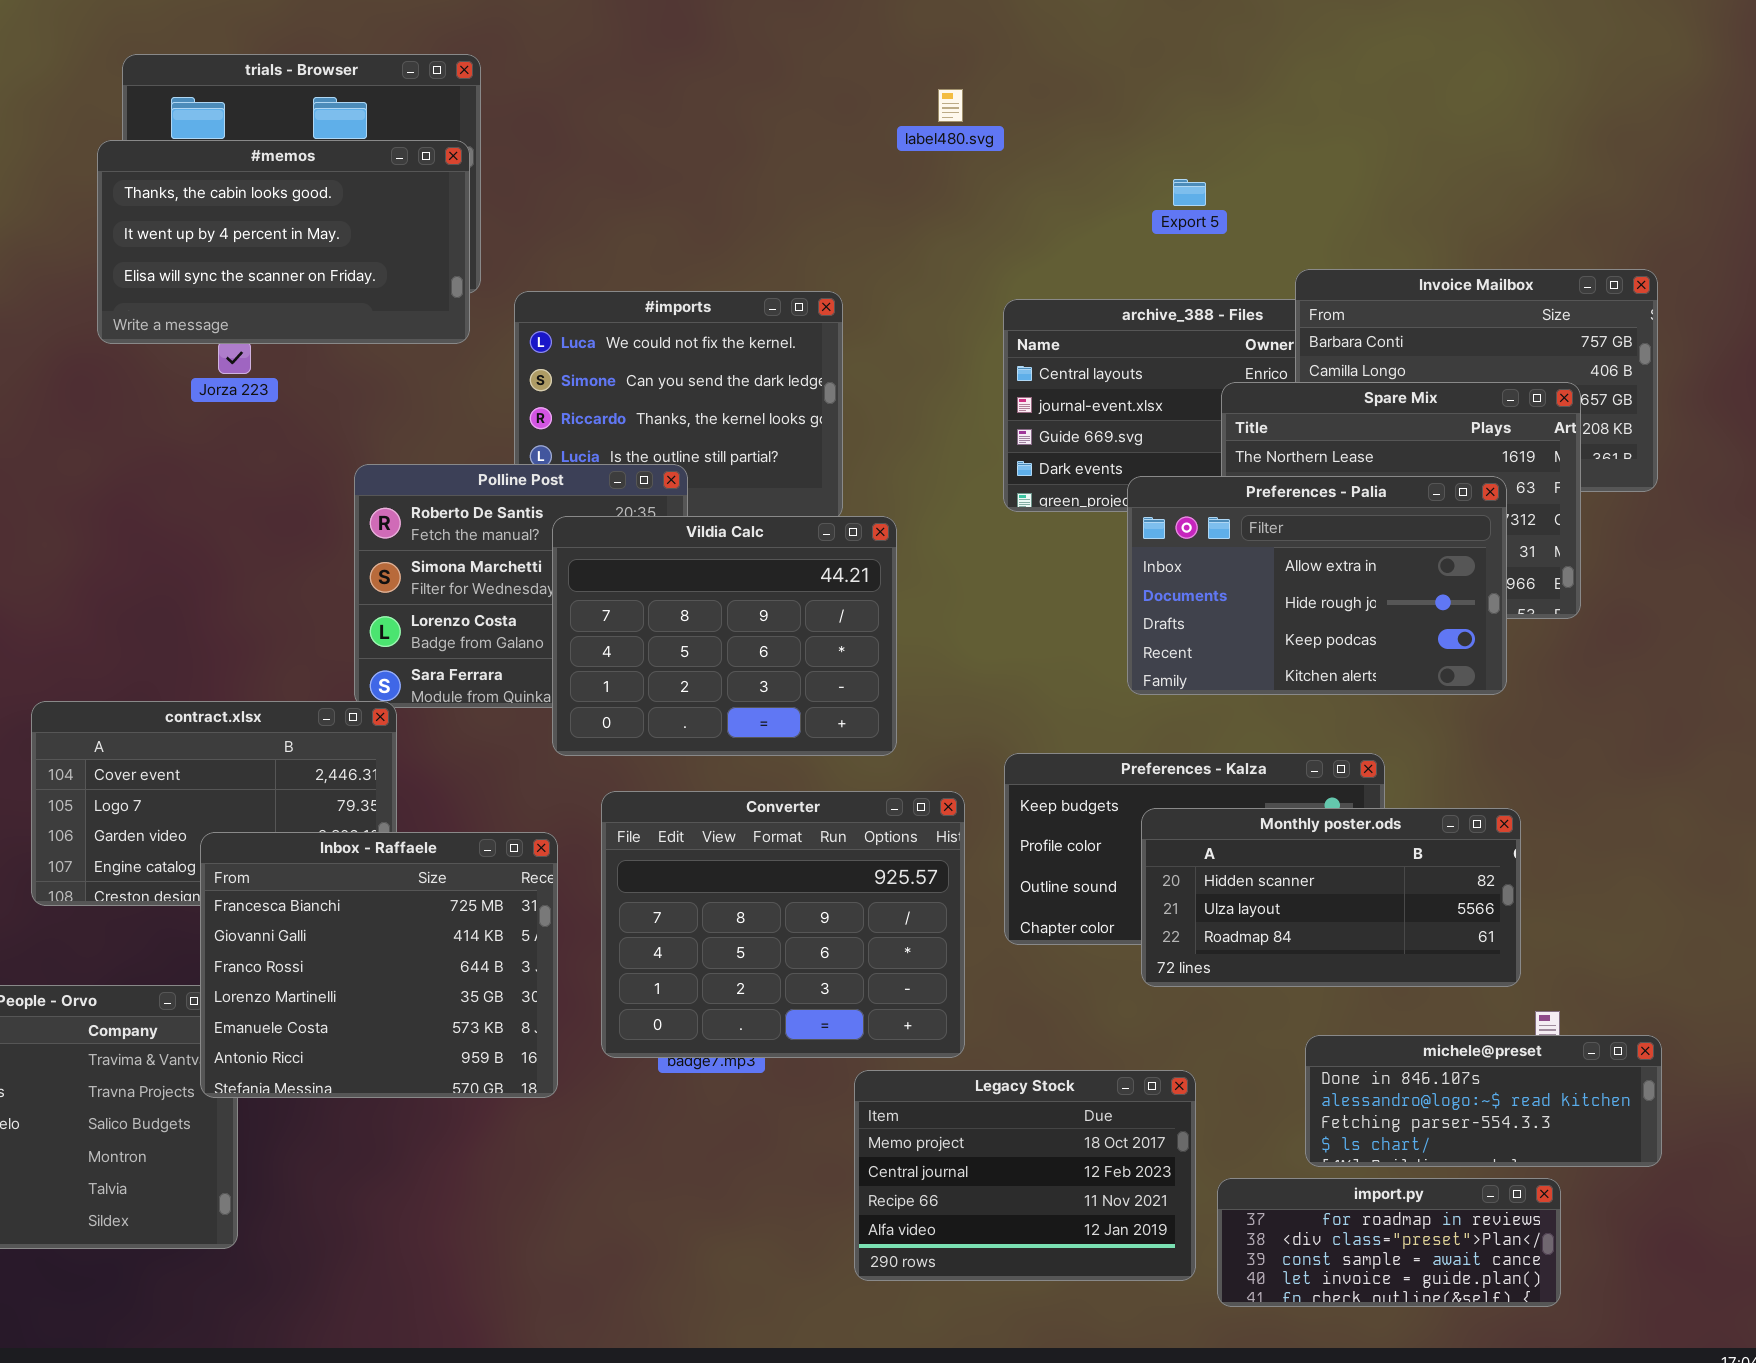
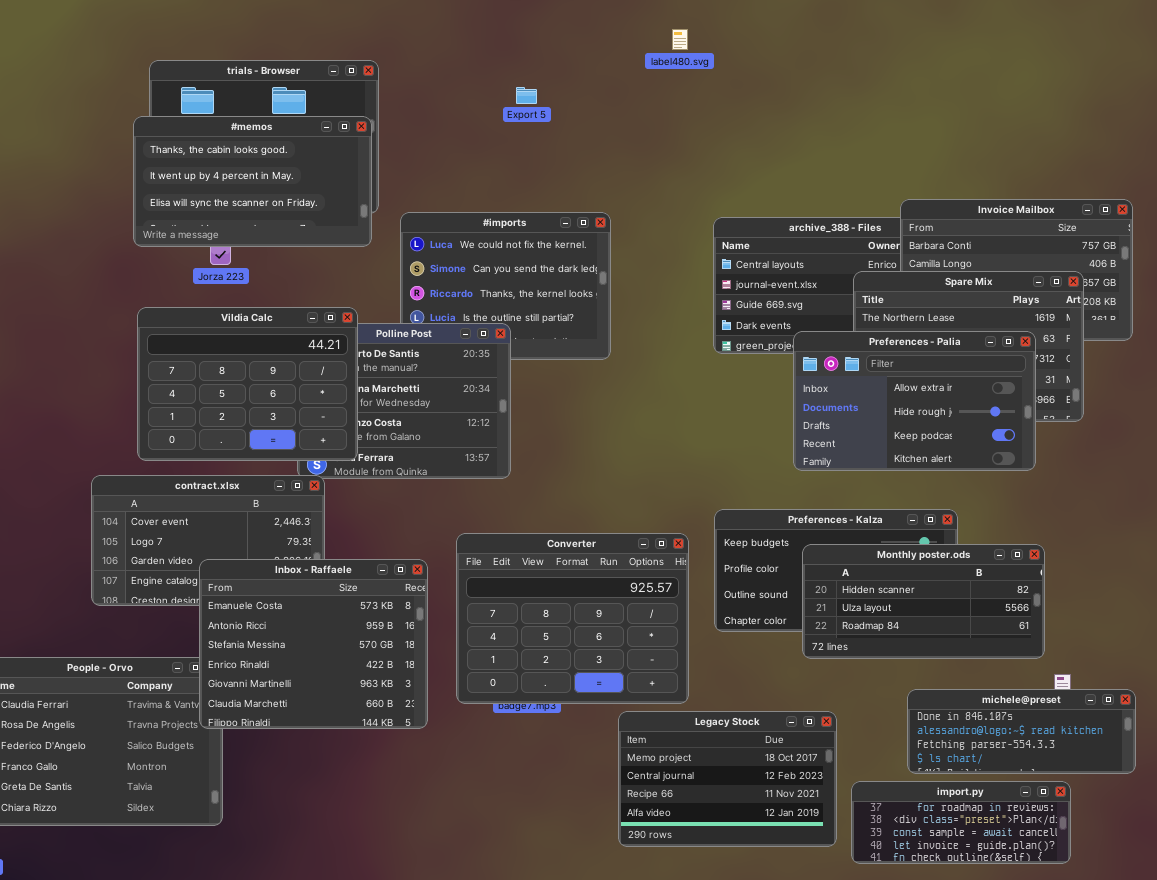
label480.svg: [938,89,963,122] -> [672,29,688,50], moved
Export 5: [1173,179,1206,206] -> [516,87,537,104], moved
Vildia Calc: [552,516,897,756] -> [137,307,358,461], moved
Inbox - Raffaele: [200,832,558,1098] -> [199,559,428,729], scrolled down 4 rows

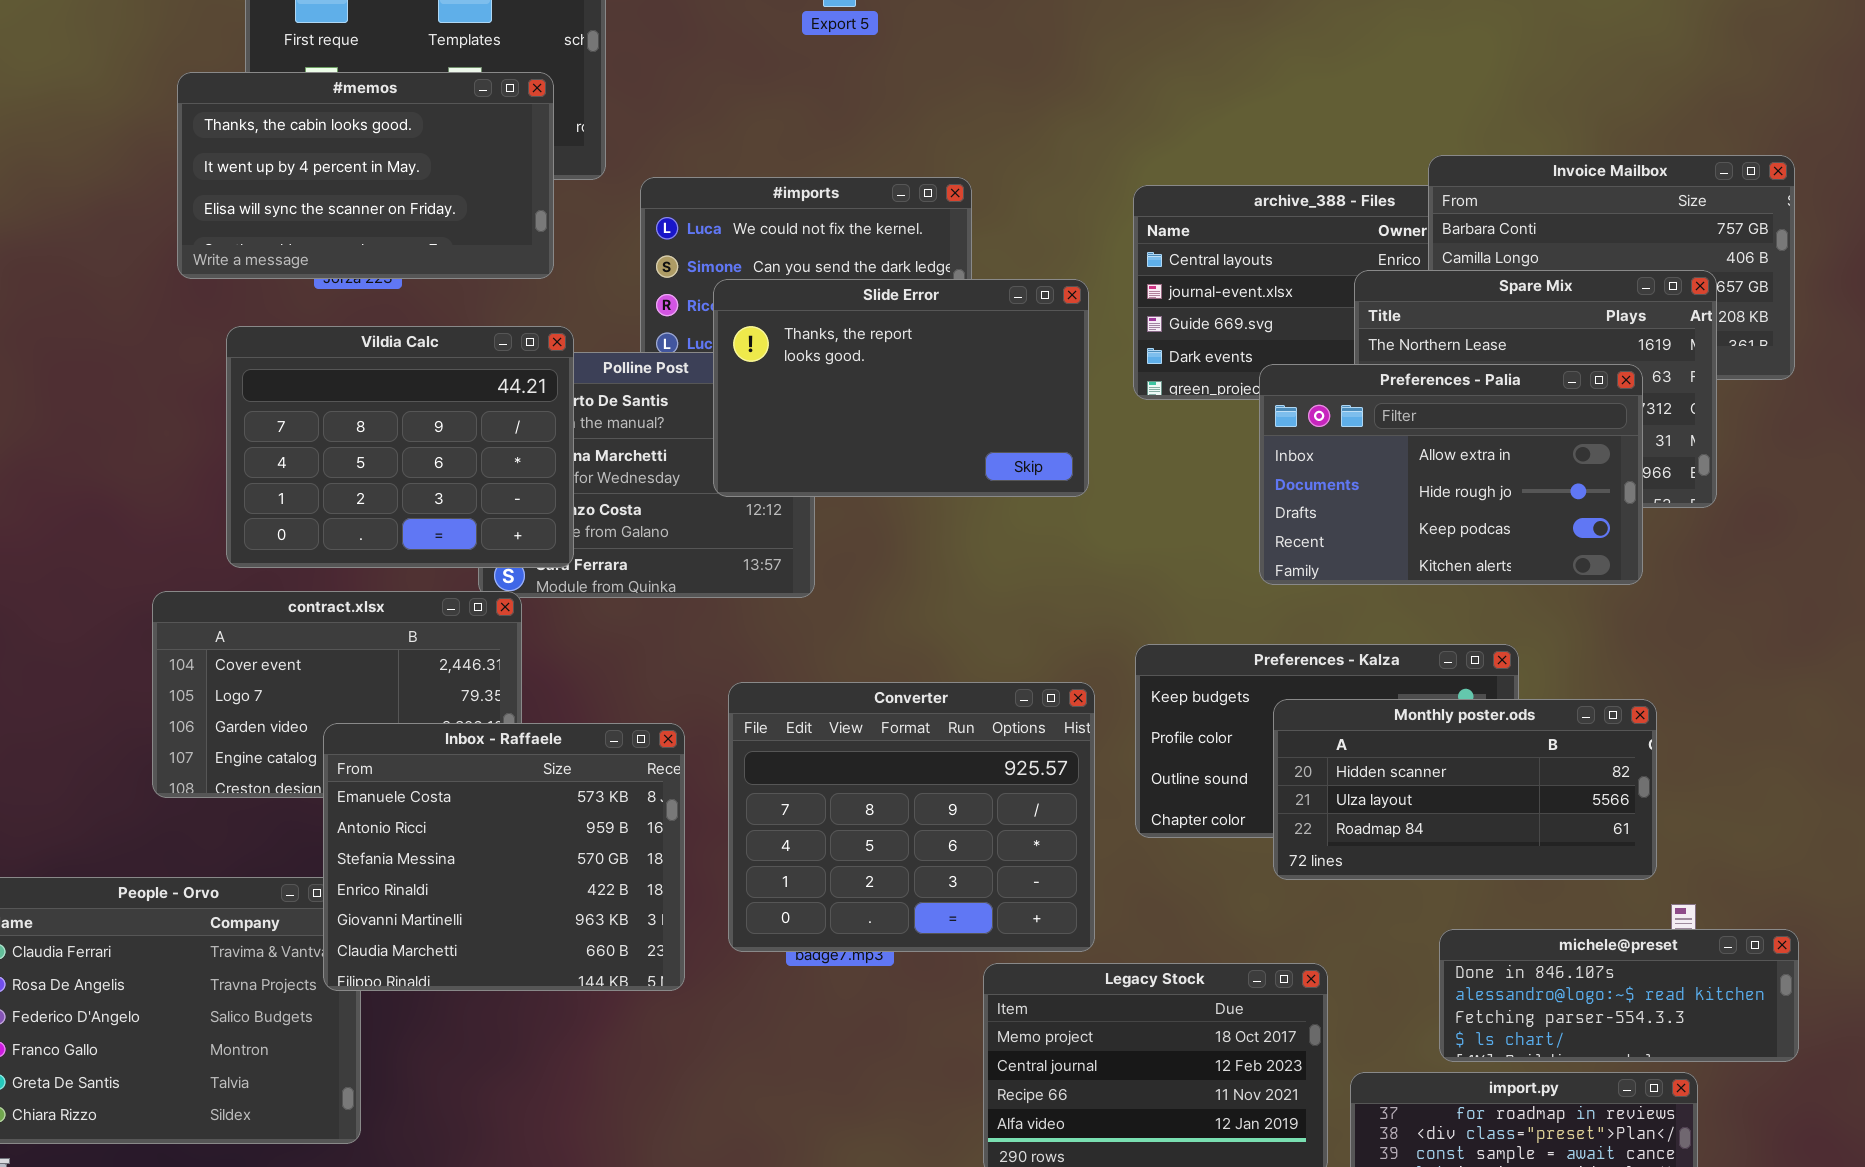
#memos: [133,116,372,247] -> [177,72,554,279], moved
Slide Error: none -> [713,279,1089,497], opened

